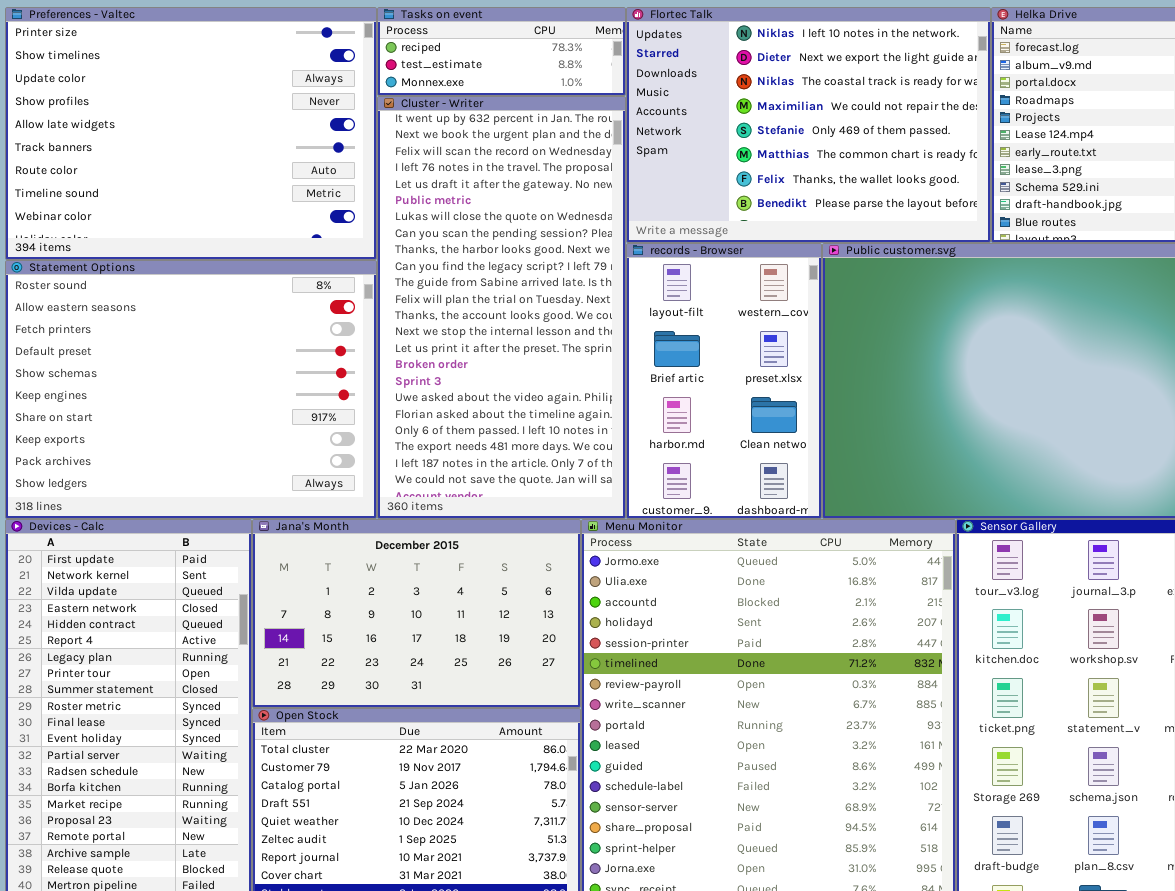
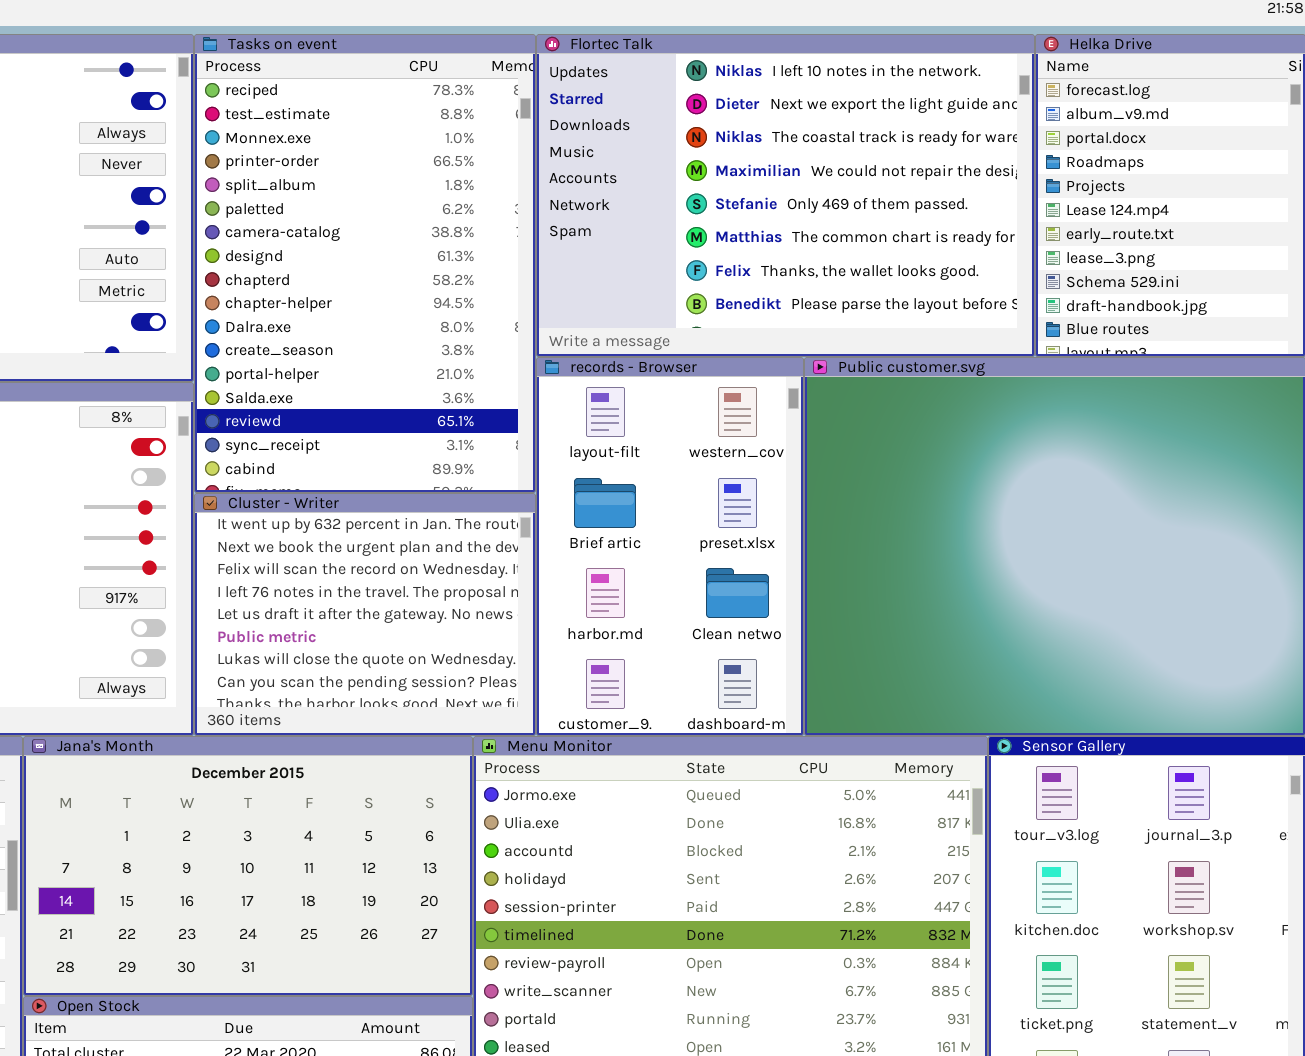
Tasks on event: [377,7,626,96] -> [194,34,536,493], resized
Cluster - Writer: [377,96,626,519] -> [194,493,536,736], resized

